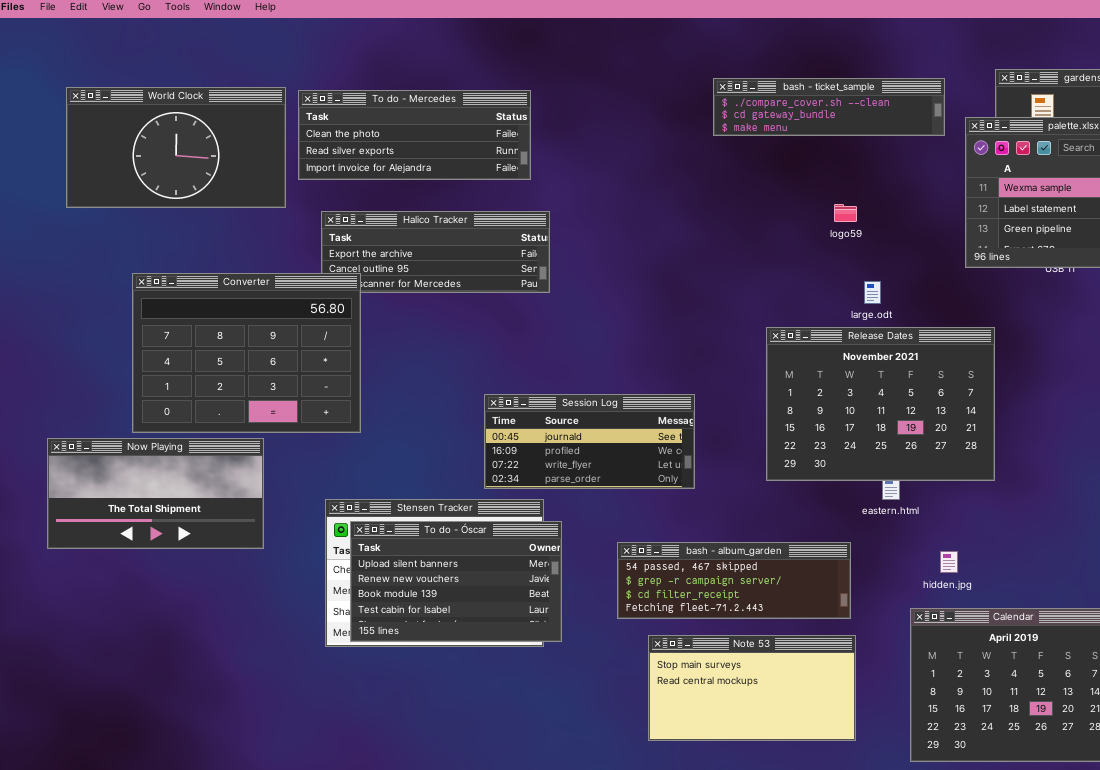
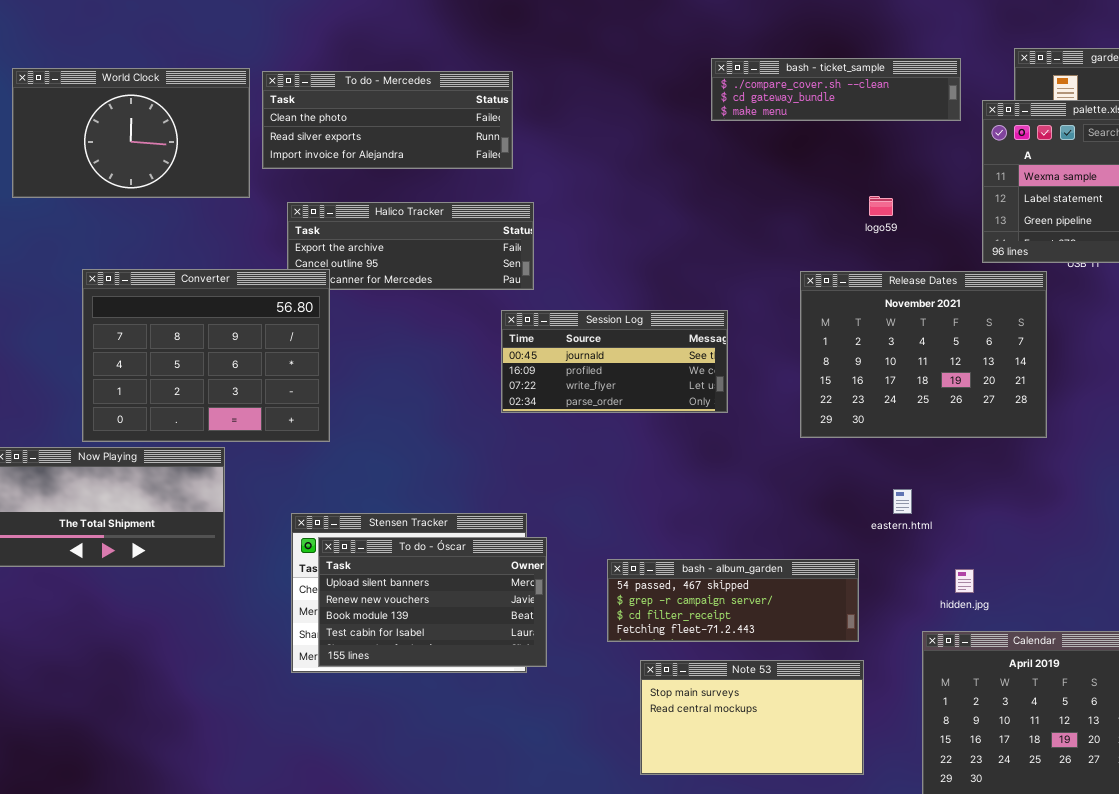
logo59: [834,204,857,222] -> [869,196,893,216], moved
Release Dates: [766,327,995,481] -> [800,271,1047,438], moved
Session Log: [484,394,695,489] -> [501,310,728,413], moved

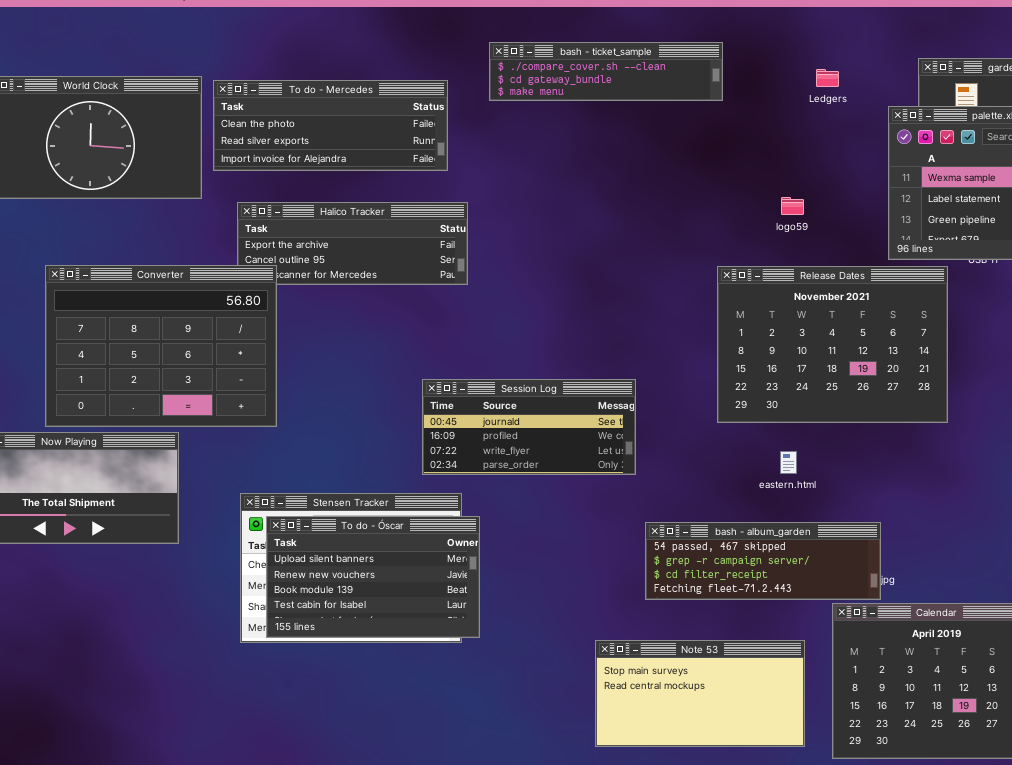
bash - ticket_sample: [711,58,961,121] -> [489,42,723,101], moved
Session Log: [501,310,728,413] -> [422,379,636,475], moved
eastern.html: [893,489,912,514] -> [780,451,797,474], moved
bash - album_garden: [607,559,859,642] -> [645,522,881,600], moved
Note 53: [640,660,864,775] -> [595,640,805,747], moved

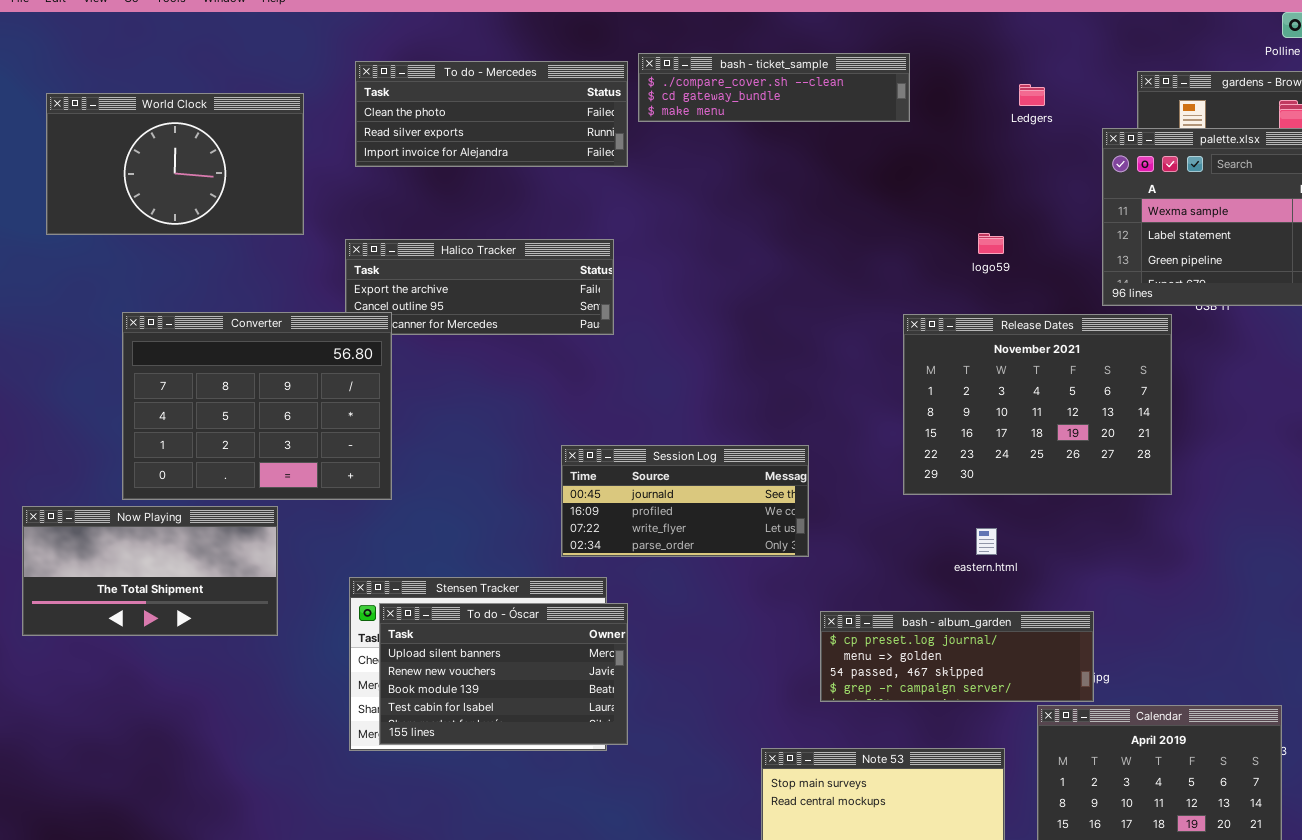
To do - Mercedes: [213,80,448,171] -> [355,61,628,167], moved
bash - album_garden: [645,522,881,600] -> [820,611,1094,702], scrolled up 2 rows

